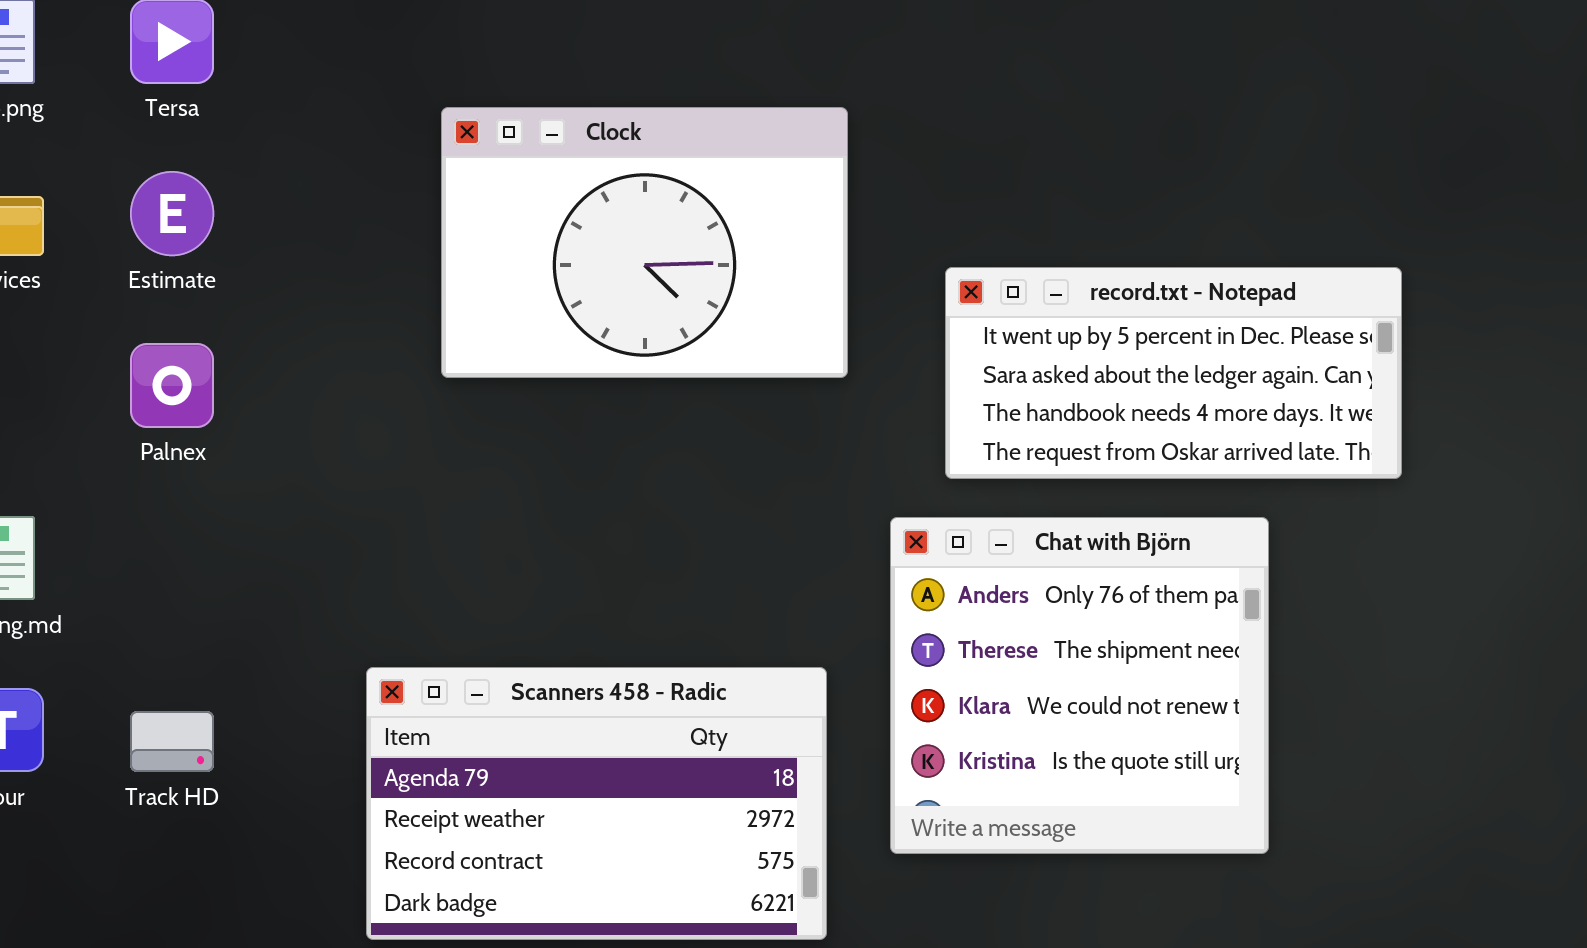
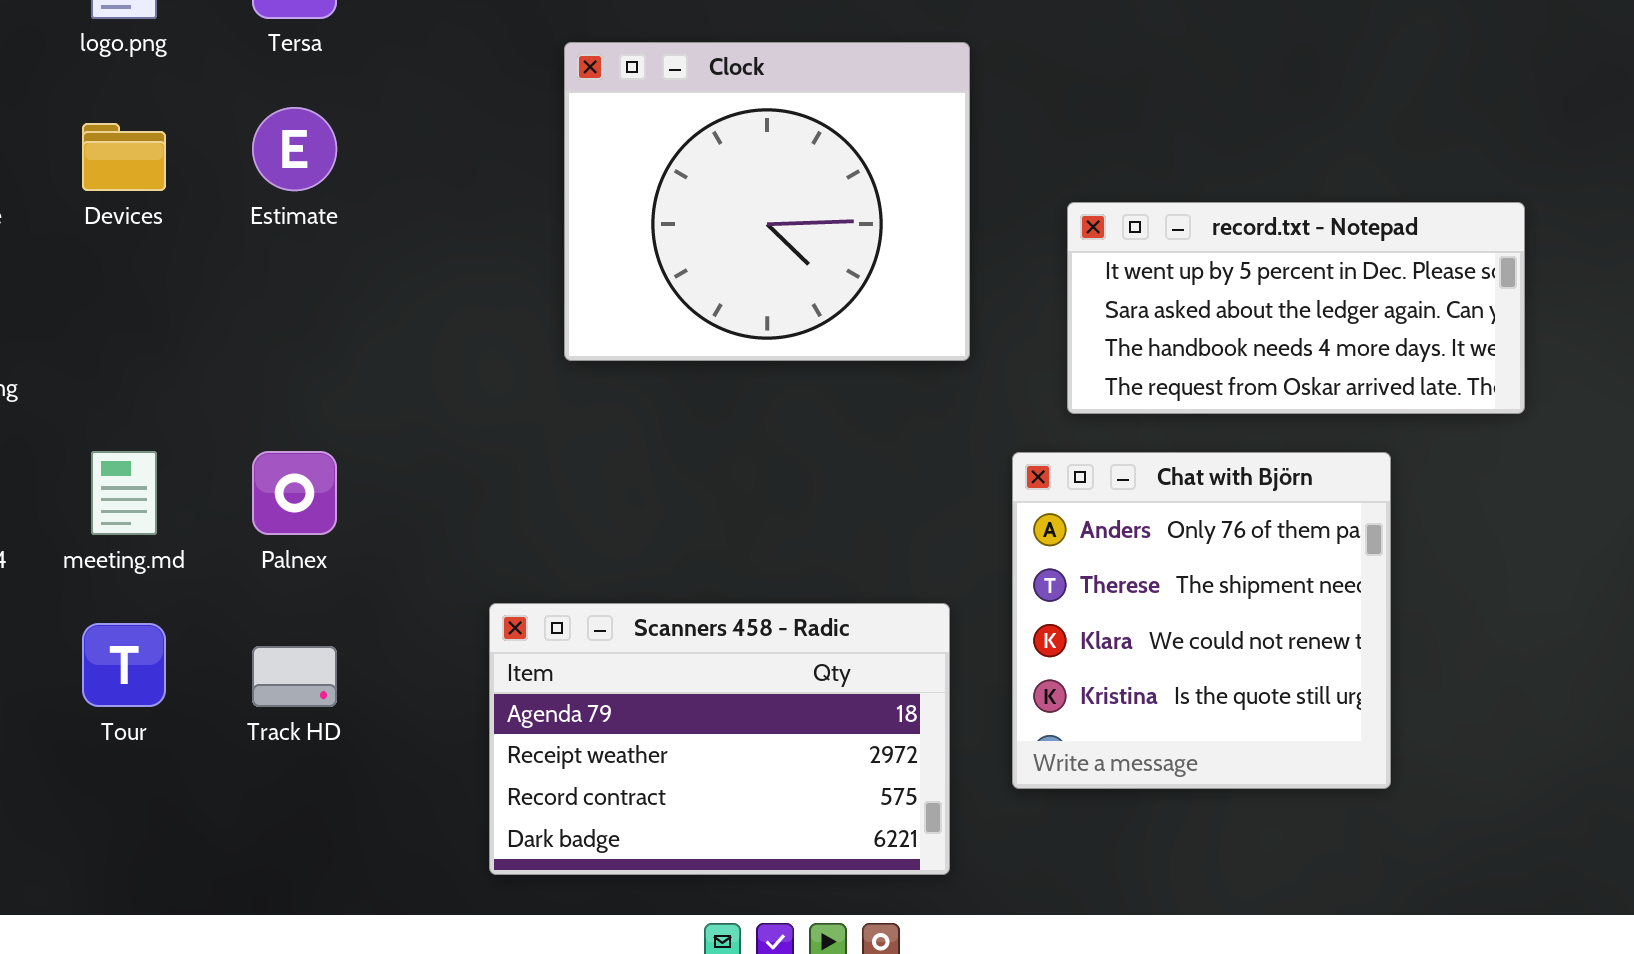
Clock: [441,107,848,378] -> [564,42,970,361], resized
Palnex: [130,343,214,428] -> [252,451,337,535], moved

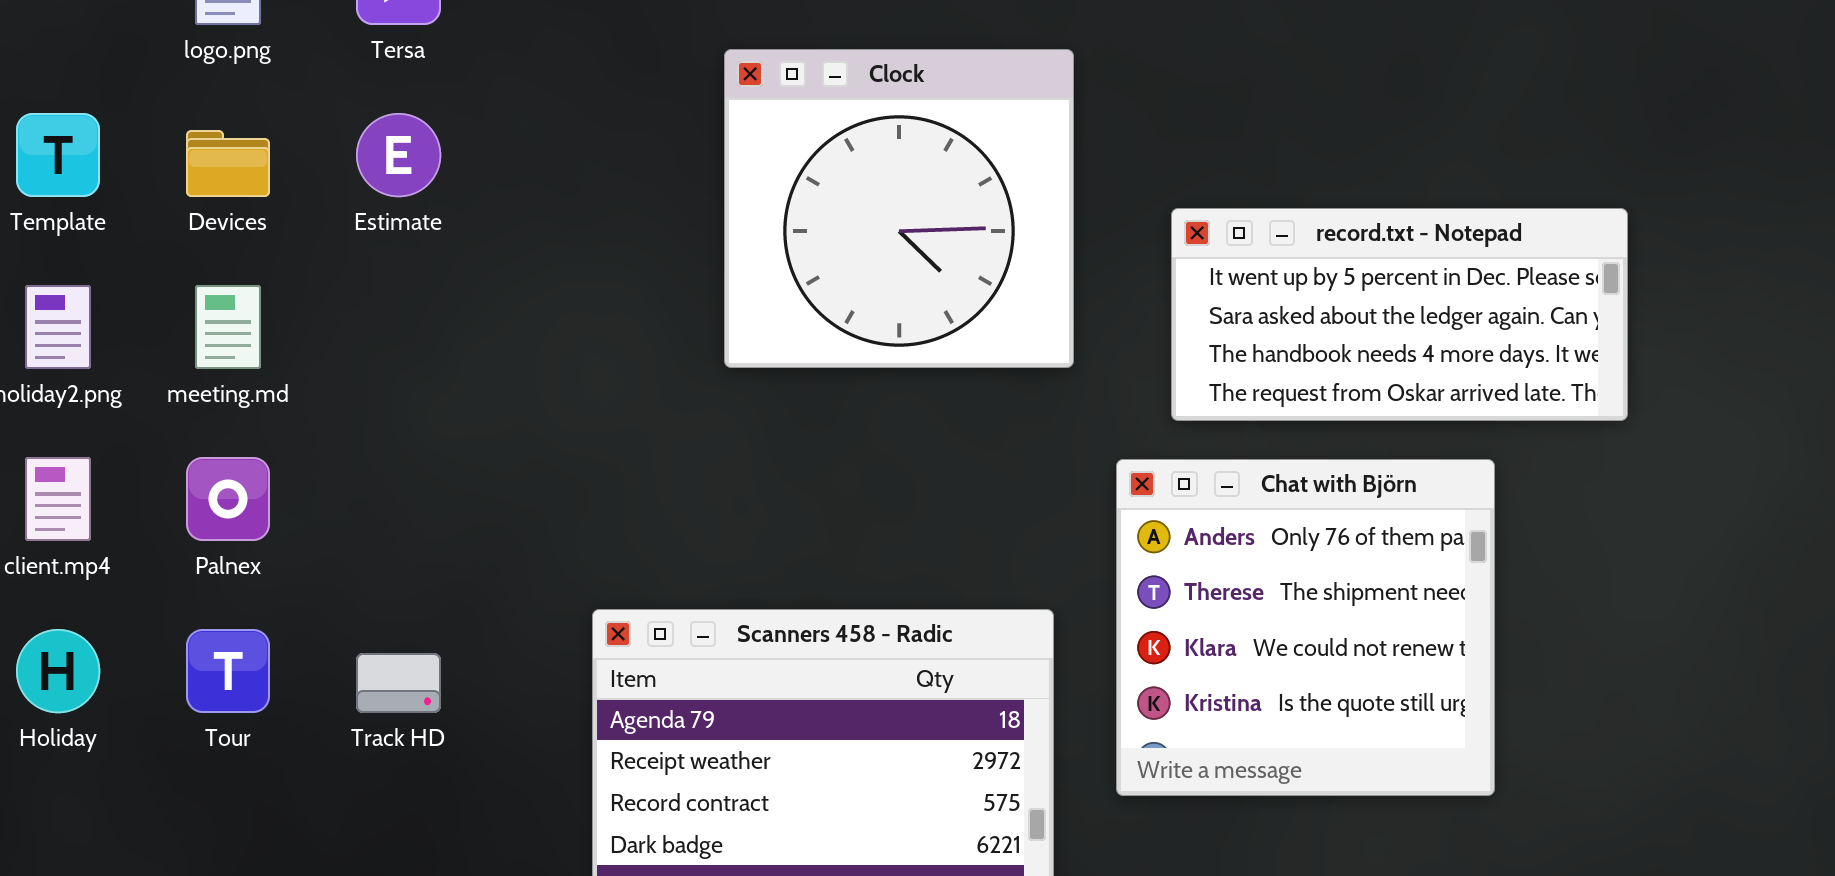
Clock: [564,42,970,361] -> [724,49,1074,368], resized
meeting.md: [91,451,157,535] -> [195,285,261,369], moved
Palnex: [252,451,337,535] -> [186,457,270,541], moved

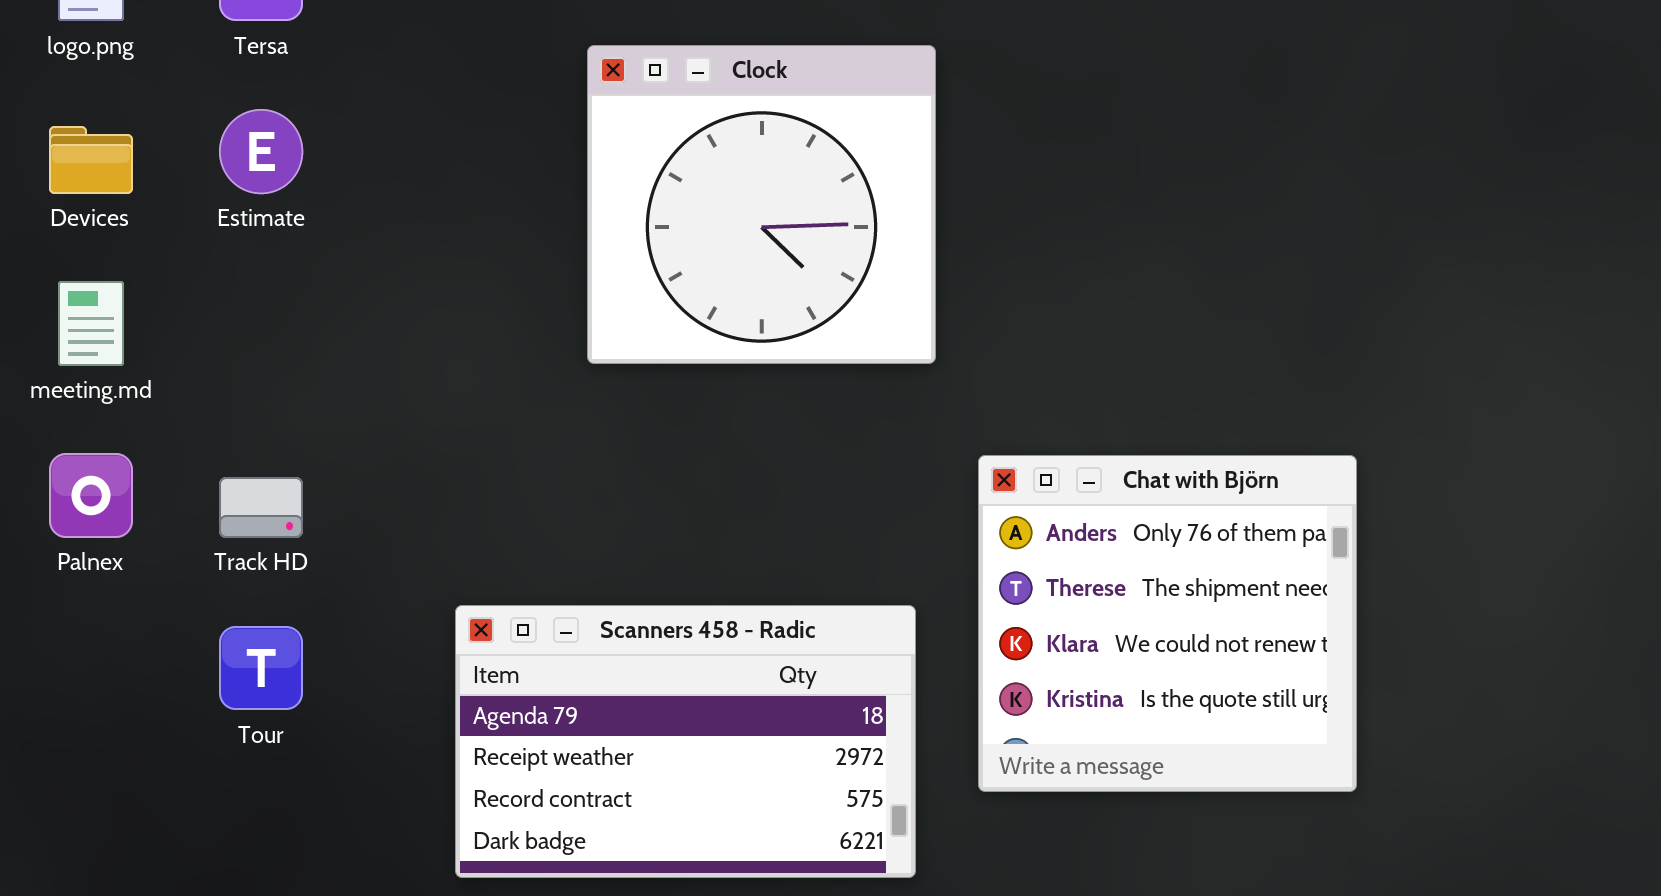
record.txt - Notepad: [1171,208,1628,421] -> none, closed
Tour: [186,629,270,713] -> [219,626,303,710], moved
Track HD: [356,653,441,713] -> [219,477,303,538], moved

